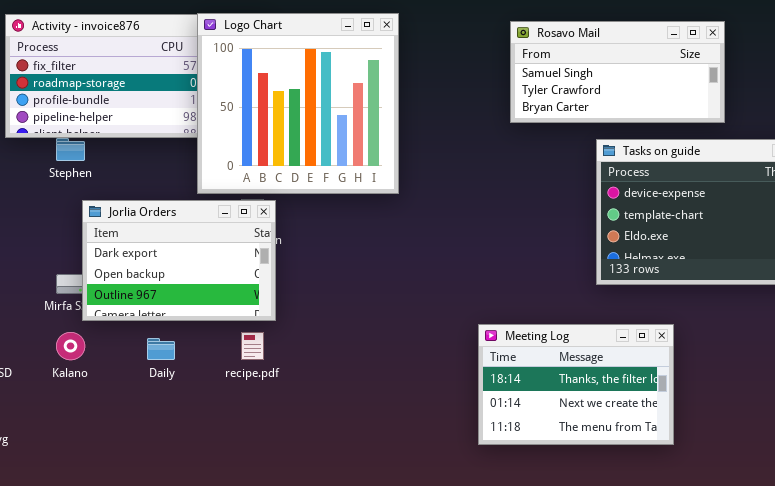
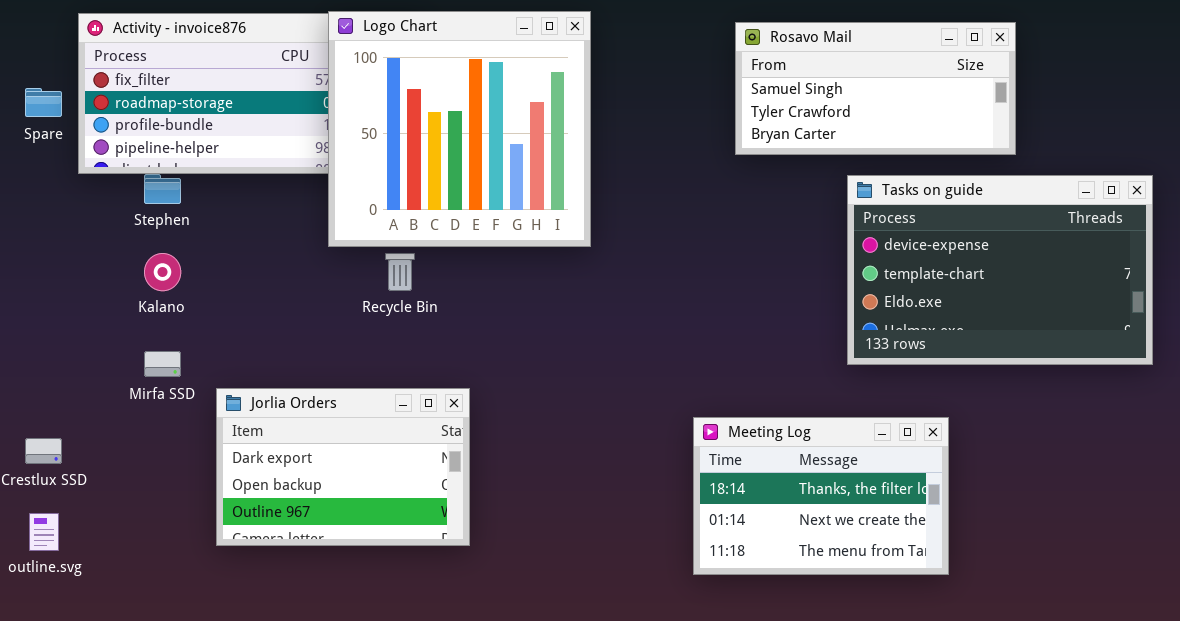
Jorlia Orders: [82,200,276,321] -> [216,388,470,546], moved
Kalano: [56,332,85,360] -> [144,253,181,291], moved

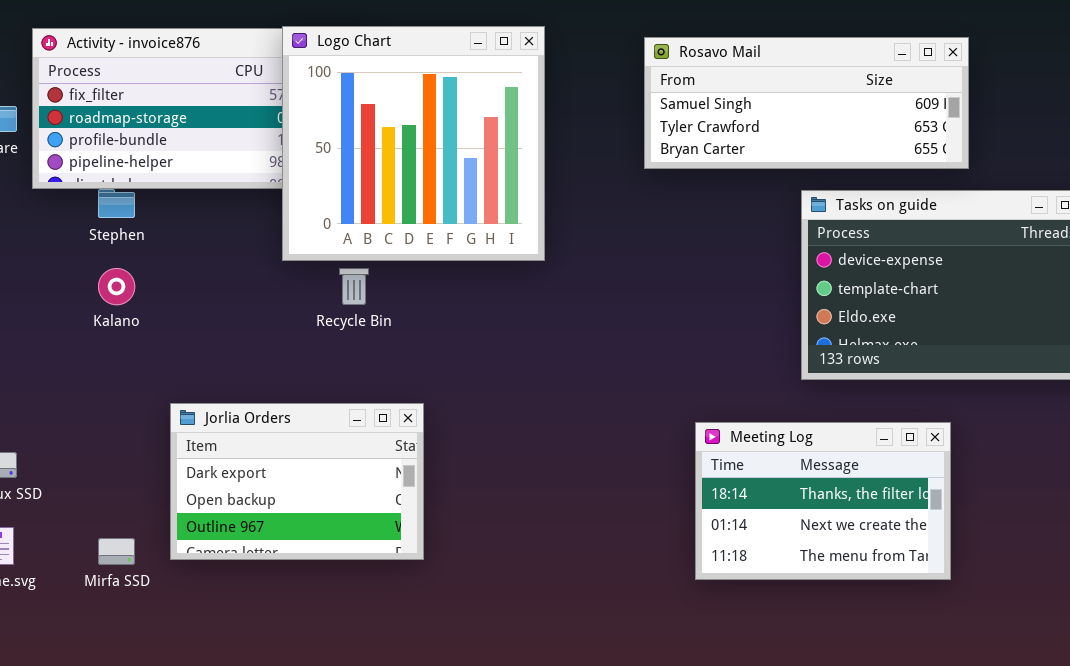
Rosavo Mail: [735,22,1016,155] -> [644,37,969,169], resized
Mirfa SSD: [144,351,181,377] -> [98,538,135,565], moved
Meeting Log: [693,417,949,575] -> [695,422,951,580], moved

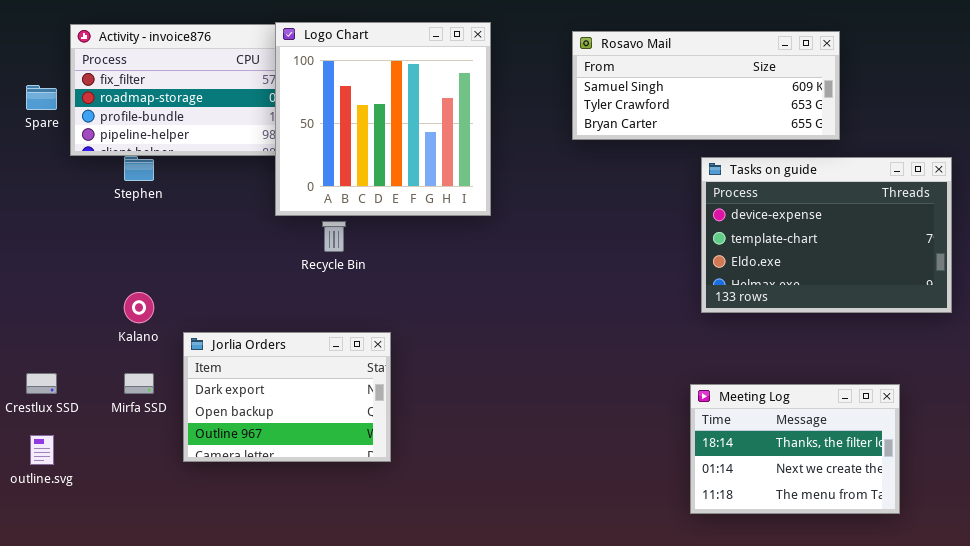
Kalano: [98,268,135,305] -> [124,292,154,323], moved
Meeting Log: [695,422,951,580] -> [690,384,900,514], moved
Mirfa SSD: [98,538,135,565] -> [124,373,154,394], moved

